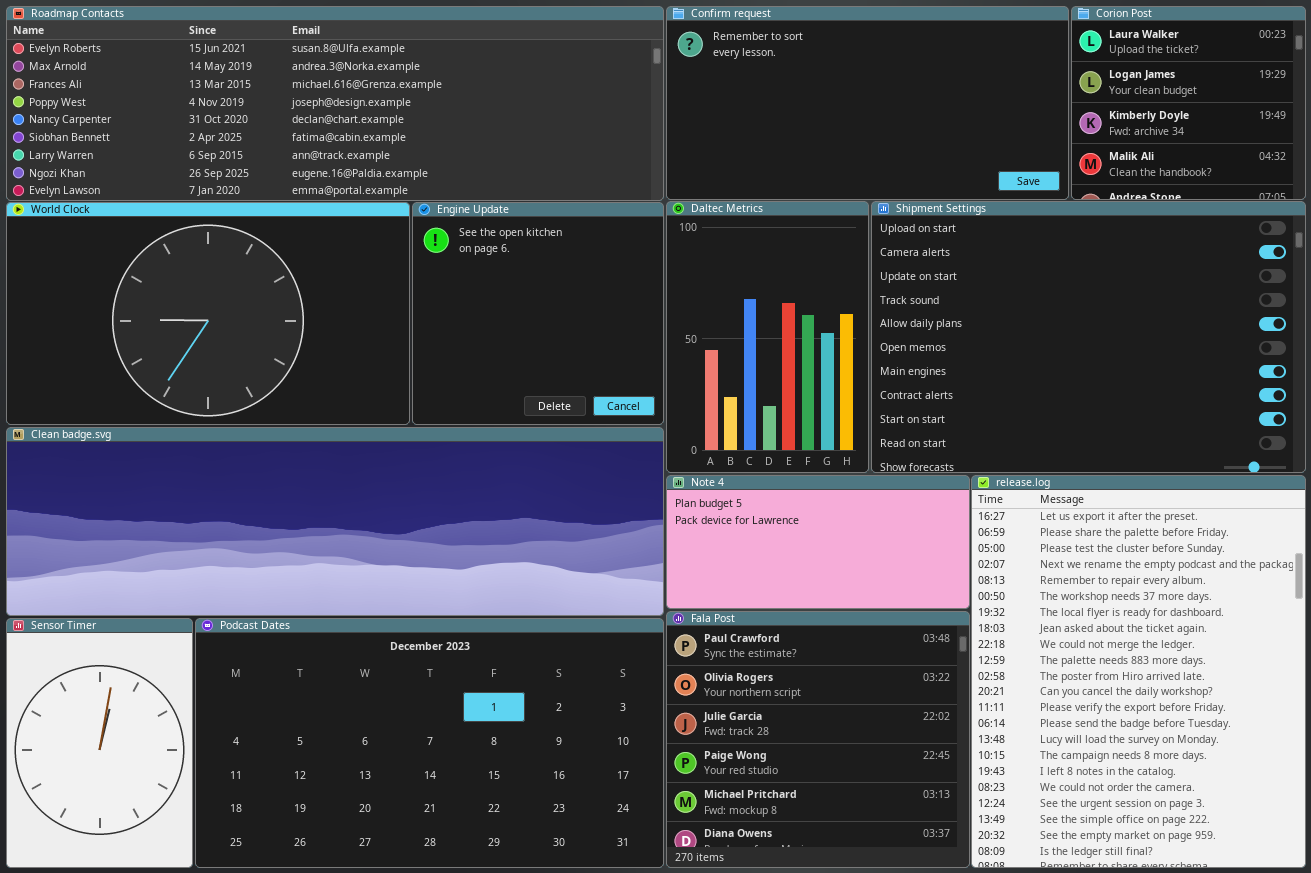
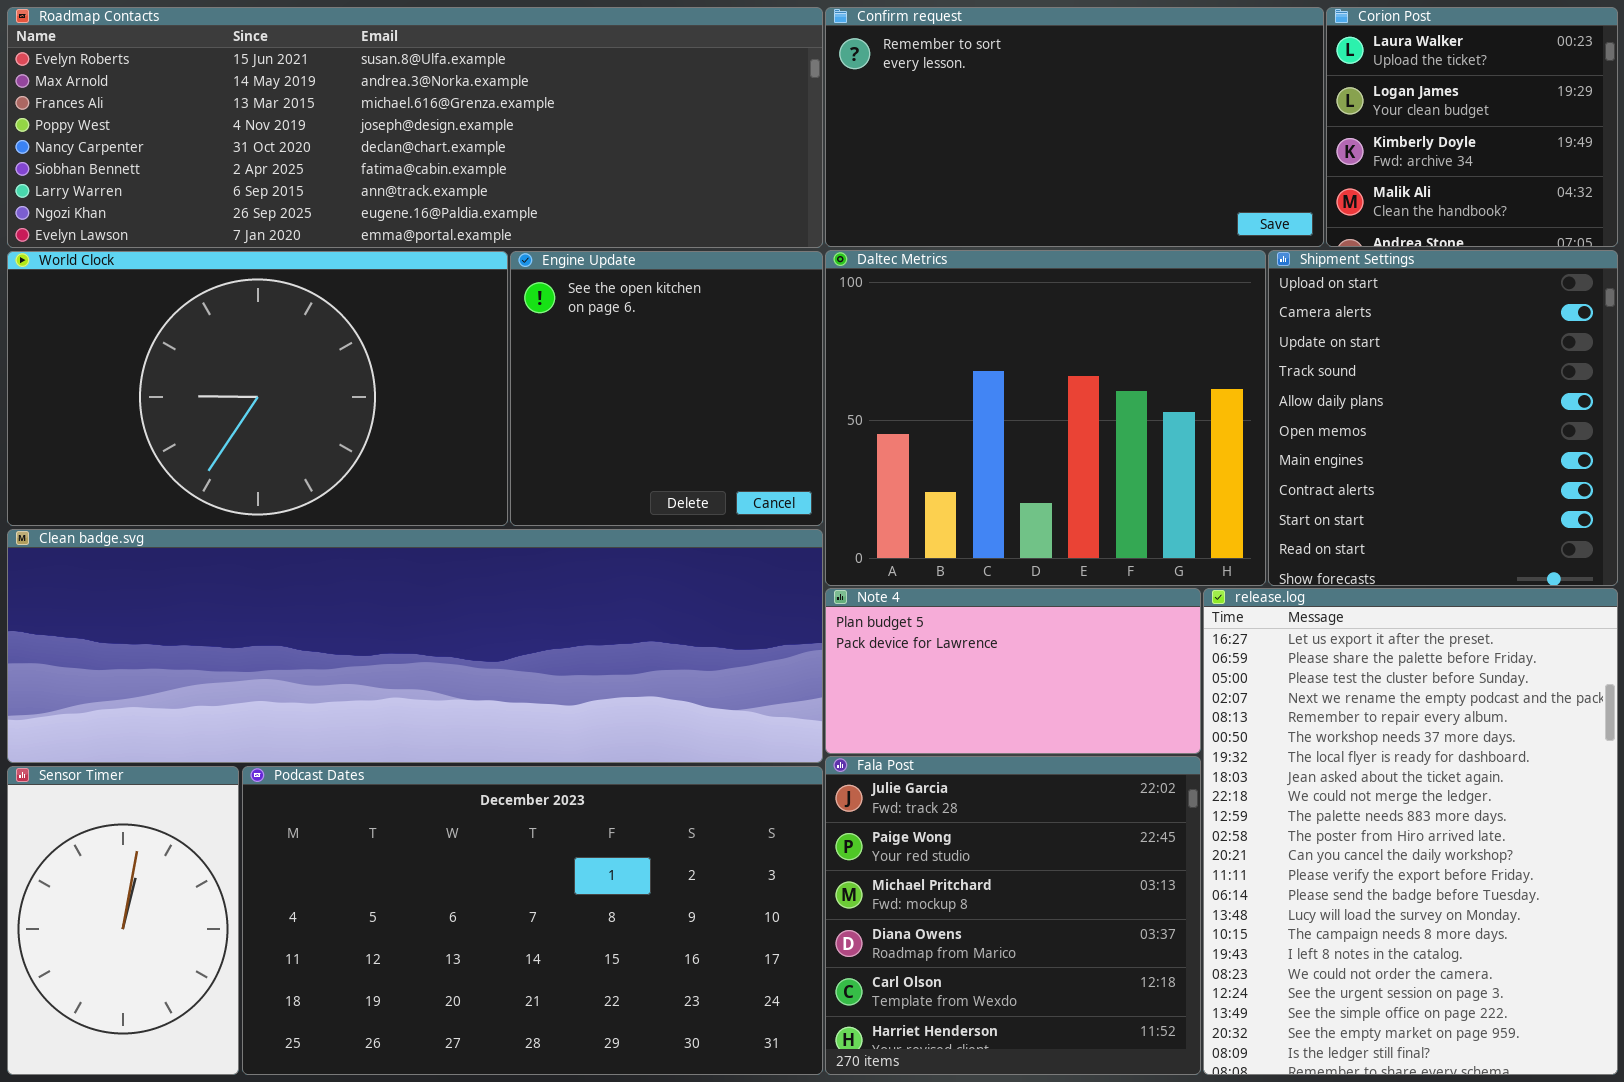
Daltec Metrics: [666,201,869,473] -> [825,250,1266,586], resized
Shipment Settings: [871,201,1306,473] -> [1268,250,1618,586], resized
Fala Post: [666,611,970,868] -> [825,756,1201,1075], scrolled down 2 rows

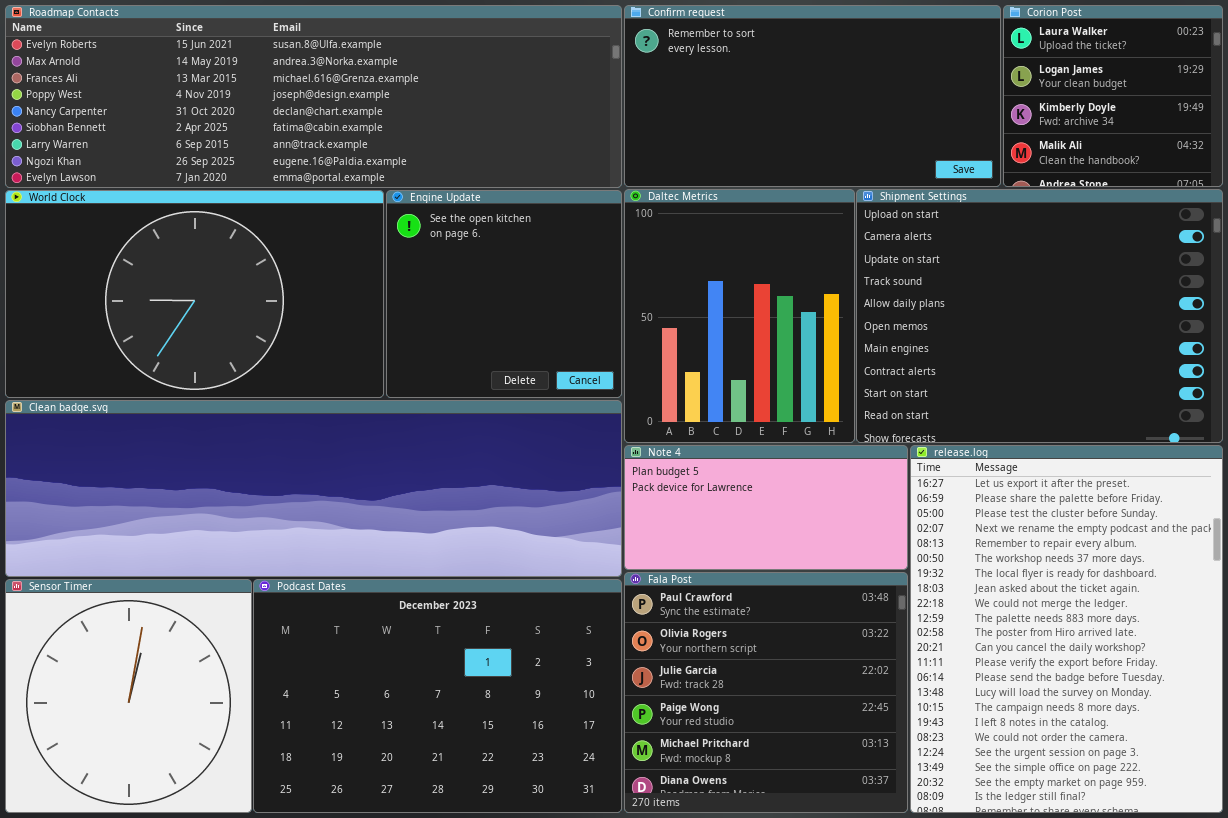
Daltec Metrics: [825,250,1266,586] -> [624,189,855,443], resized
Shipment Settings: [1268,250,1618,586] -> [856,189,1223,443], resized
Fala Post: [825,756,1201,1075] -> [624,572,908,813], scrolled up 2 rows
Sensor Timer: [7,766,239,1075] -> [5,579,252,813], resized
Podcast Dates: [242,766,823,1075] -> [253,579,622,813], resized

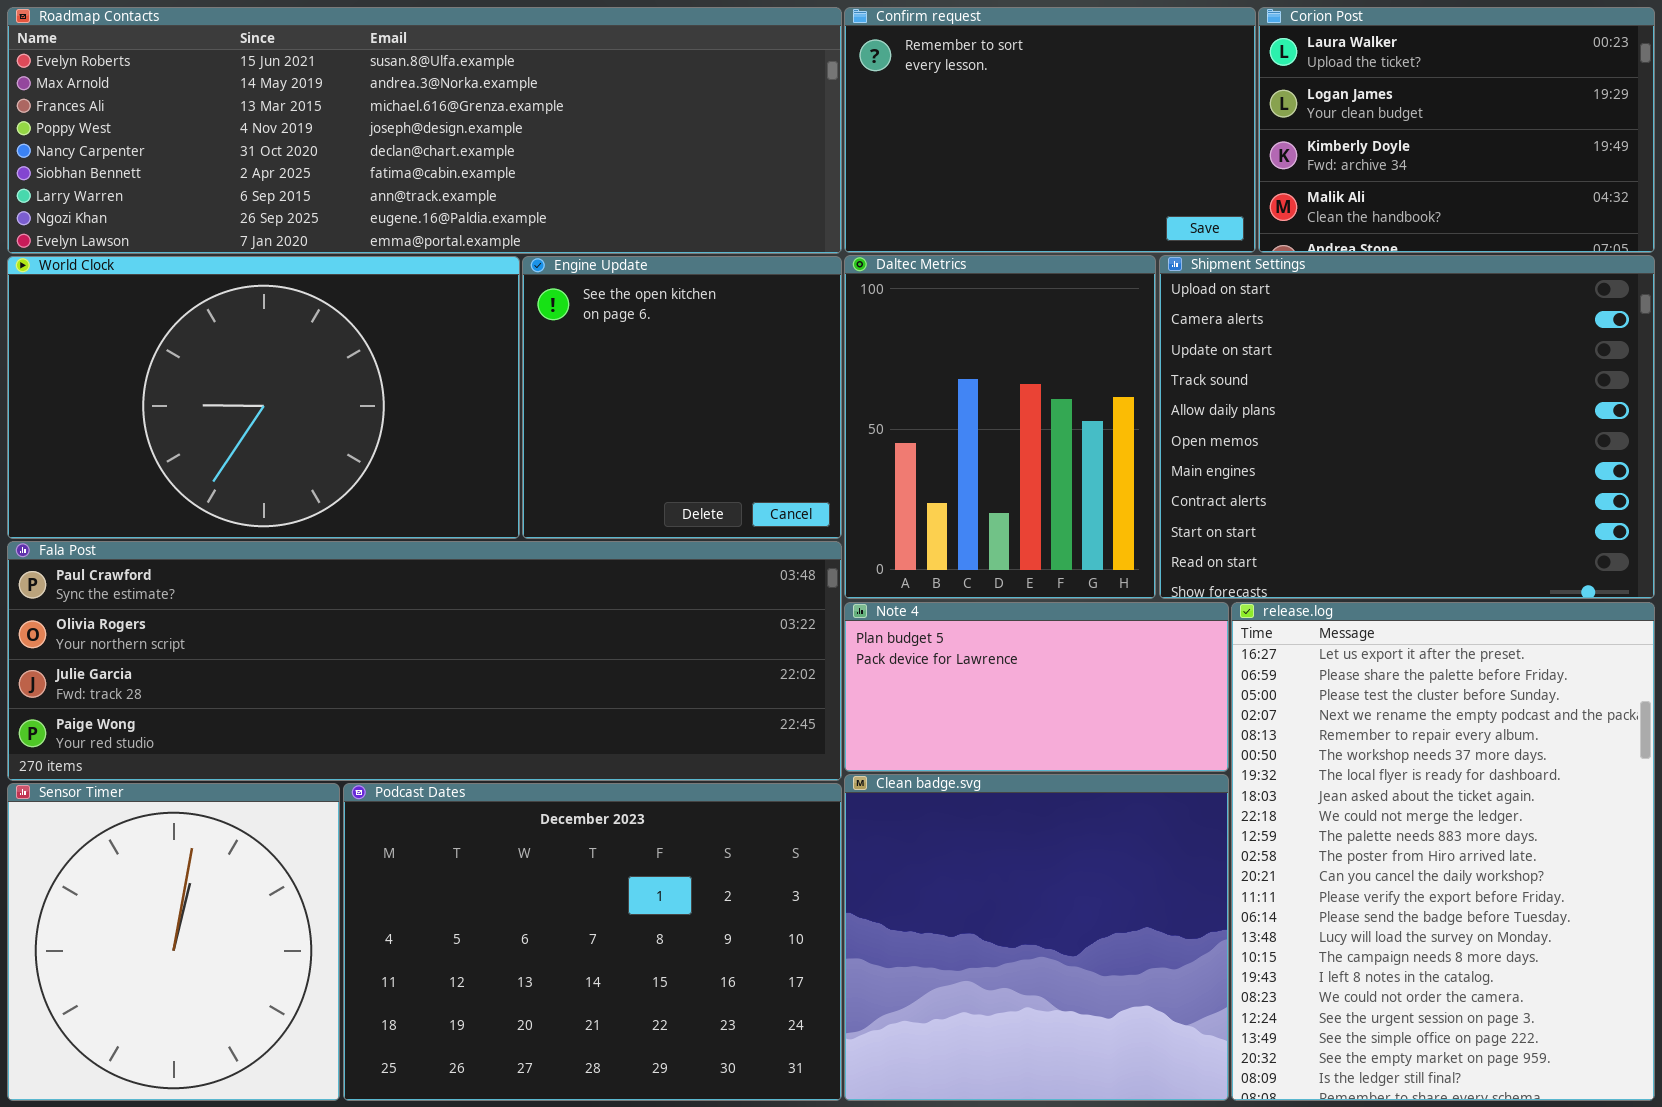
Confirm request: [624,5,1001,187] -> [844,7,1256,253], resized
Corion Post: [1003,5,1223,187] -> [1258,7,1655,253], resized
Clean badge.svg: [5,400,622,577] -> [844,774,1229,1101], moved, resized
Fala Post: [624,572,908,813] -> [7,541,842,781], moved, resized

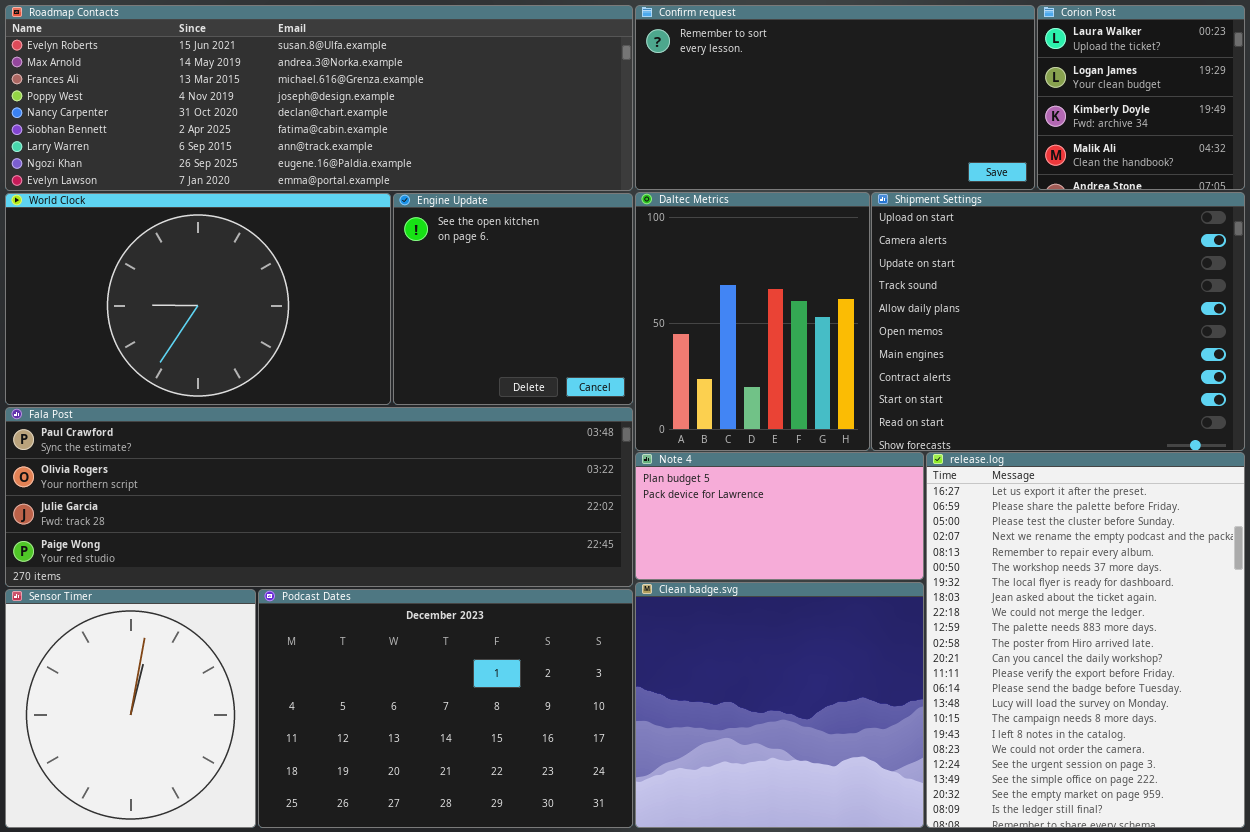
Confirm request: [844,7,1256,253] -> [635,5,1035,190], resized
Corion Post: [1258,7,1655,253] -> [1037,5,1245,190], resized

